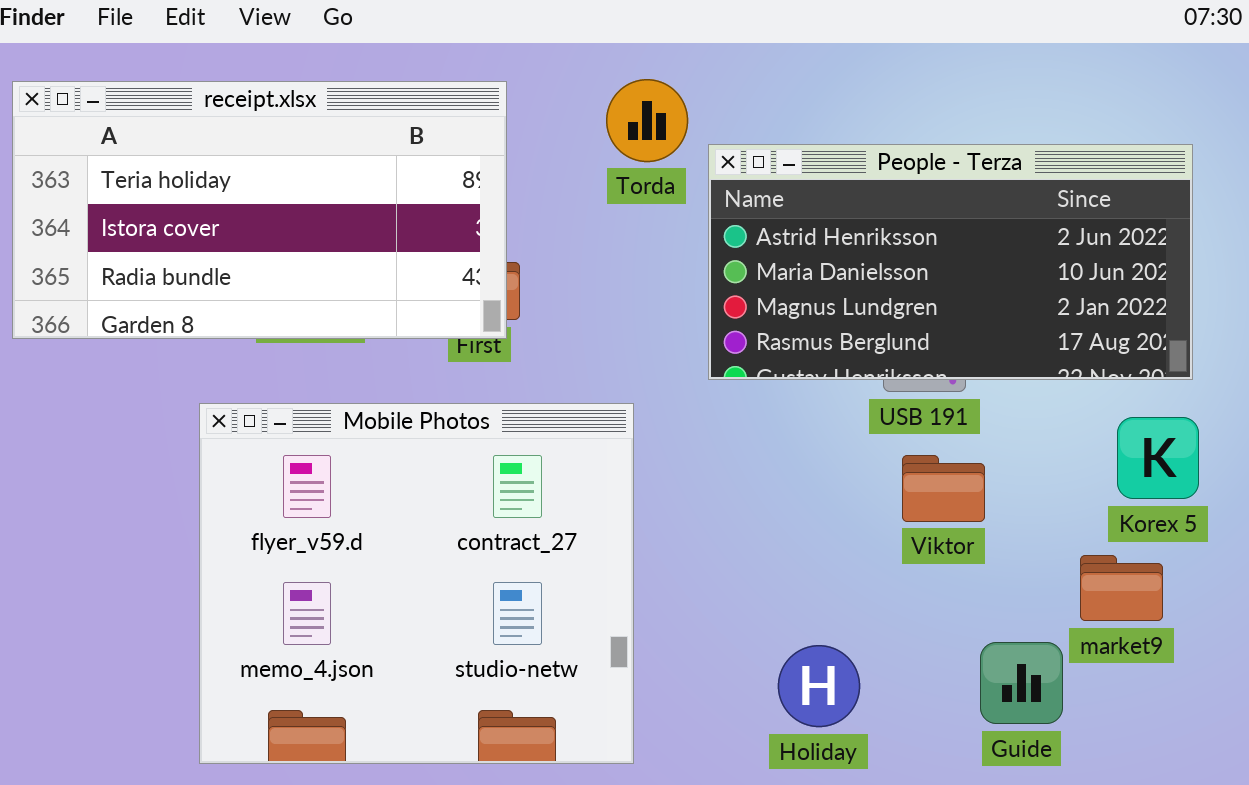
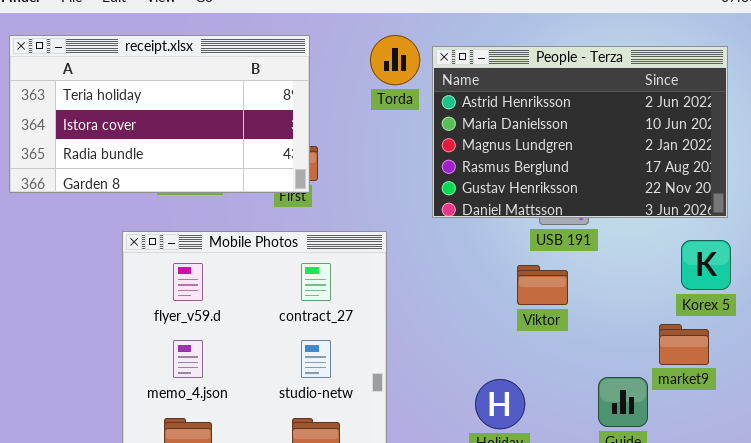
People - Terza: [708,144,1193,380] -> [432,46,728,218], resized
Viktor: [902,455,985,522] -> [517,265,568,305], moved

